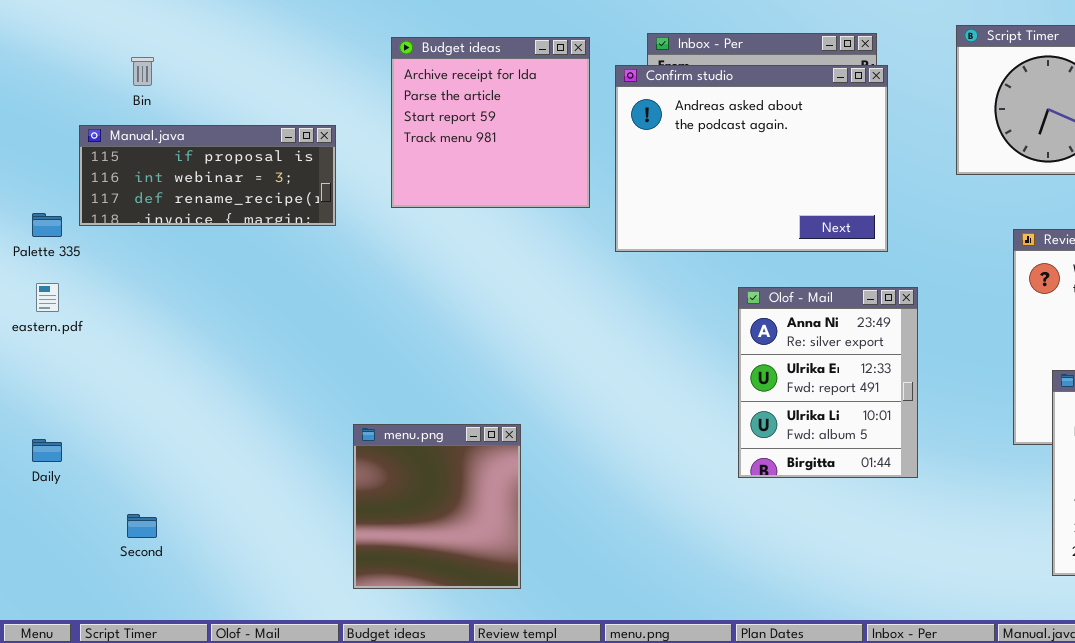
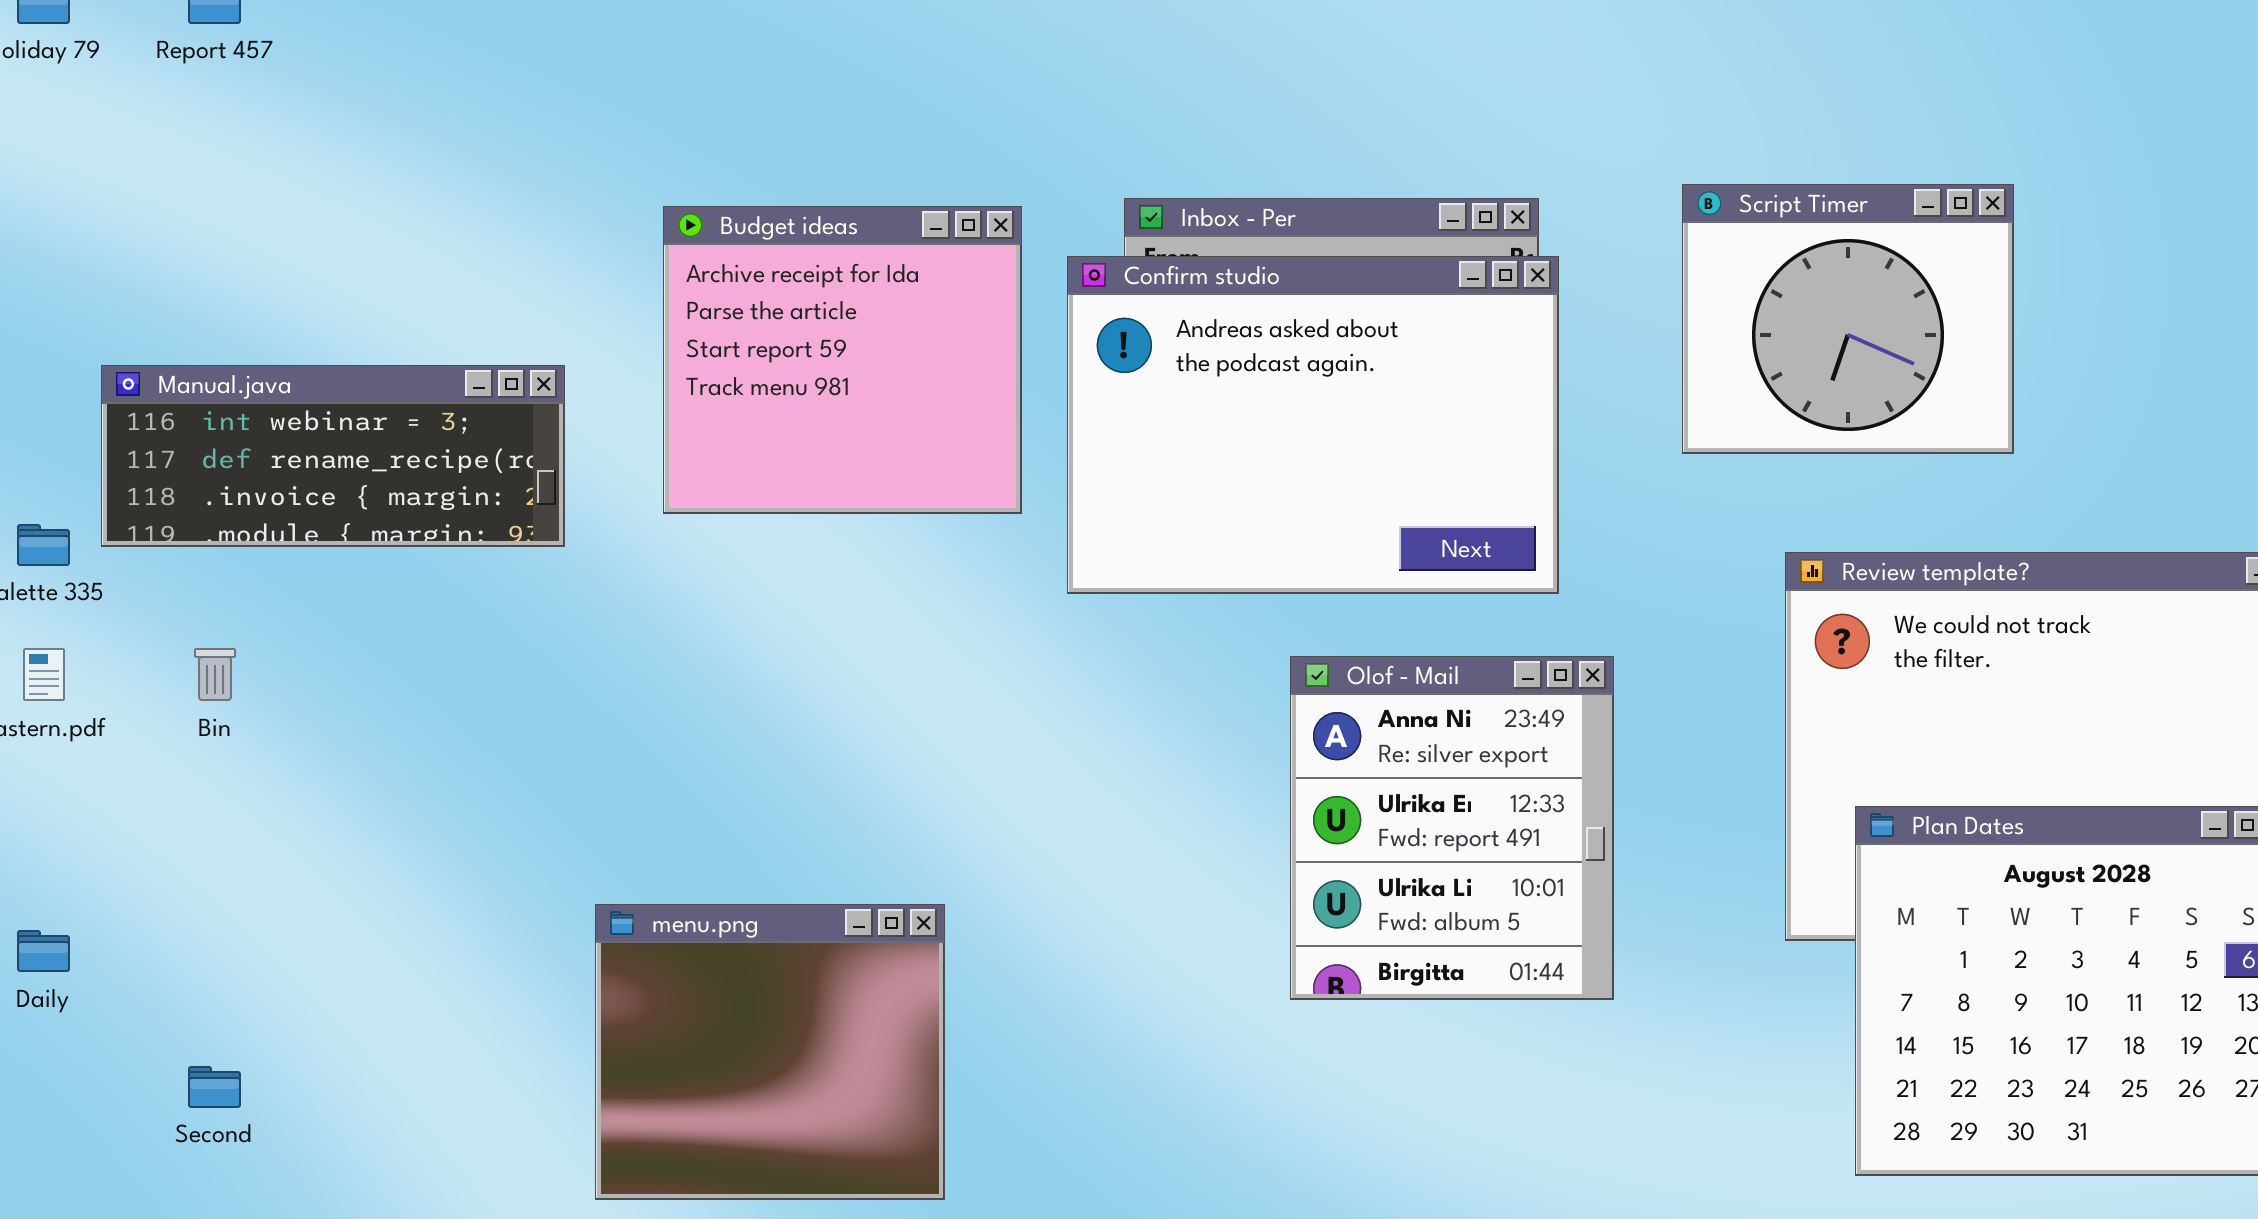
Bin: [131,57,154,86] -> [194,648,236,701], moved
Manual.java: [79,125,336,226] -> [101,365,565,547], scrolled down 1 row
menu.png: [353,424,521,589] -> [595,904,945,1200], resized

